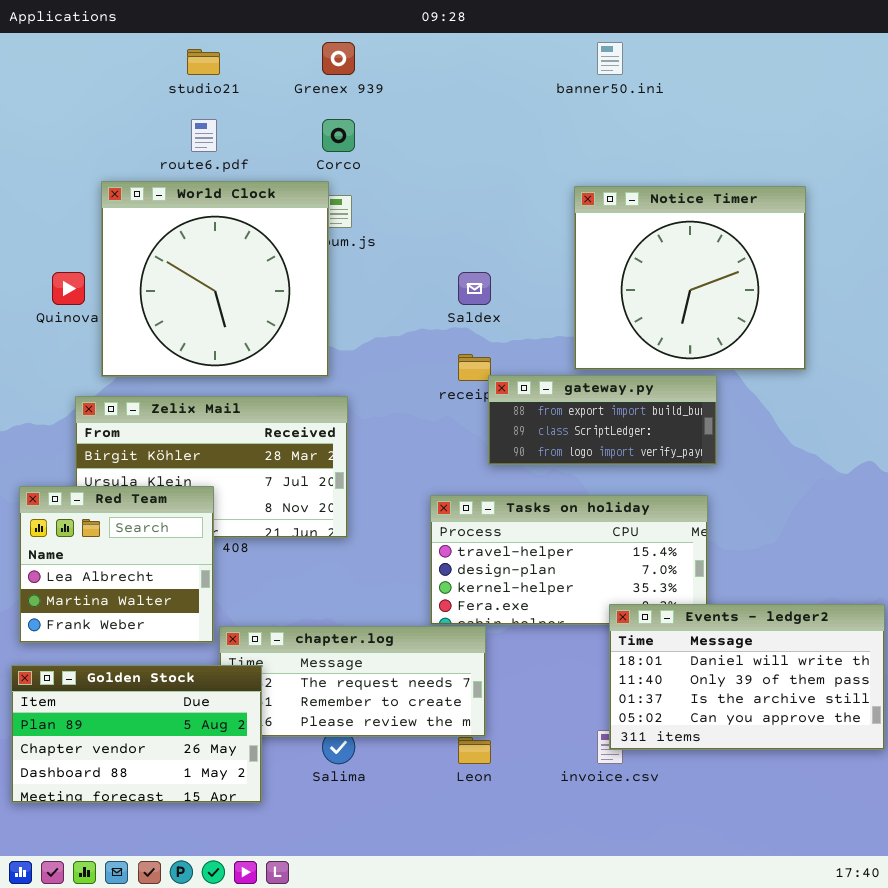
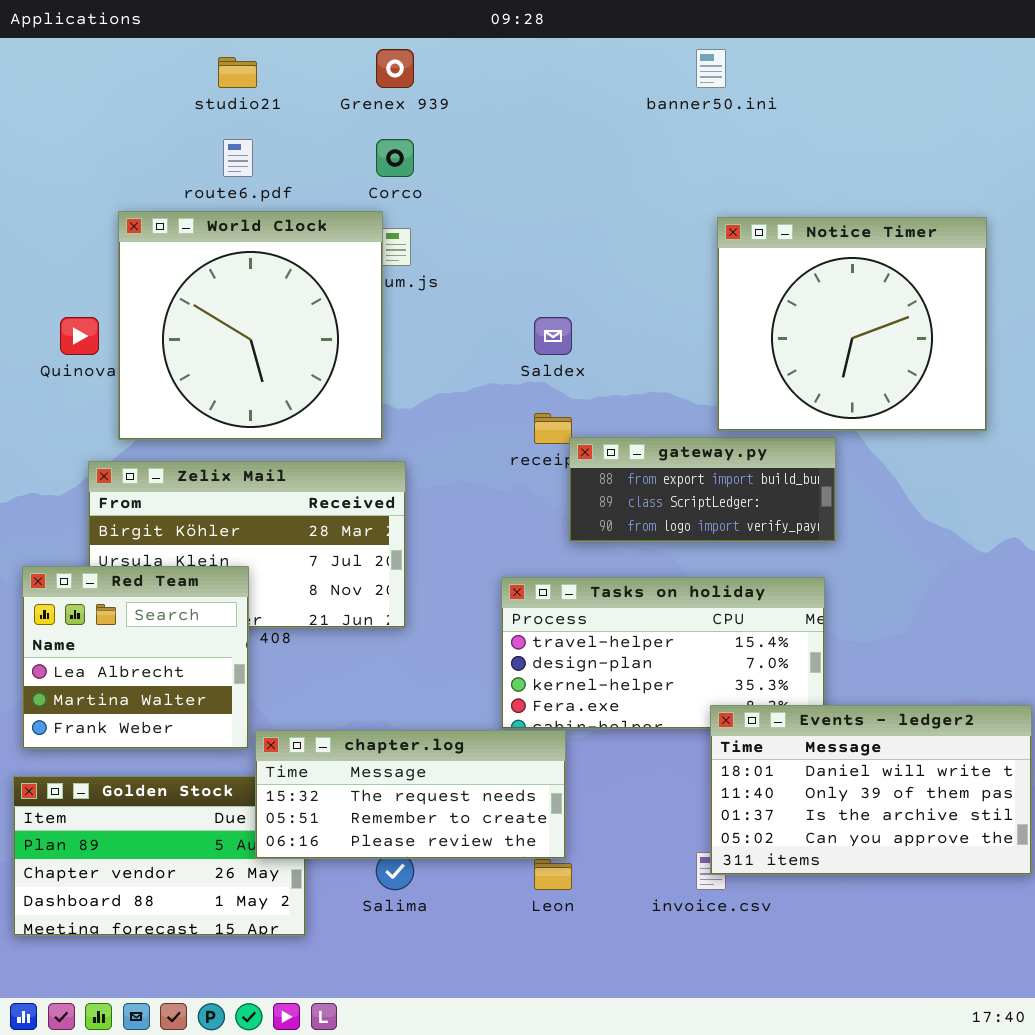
Notice Timer: [574,186,806,370] -> [717,217,987,431], moved
chapter.log: [219,626,486,737] -> [255,730,566,859], raised

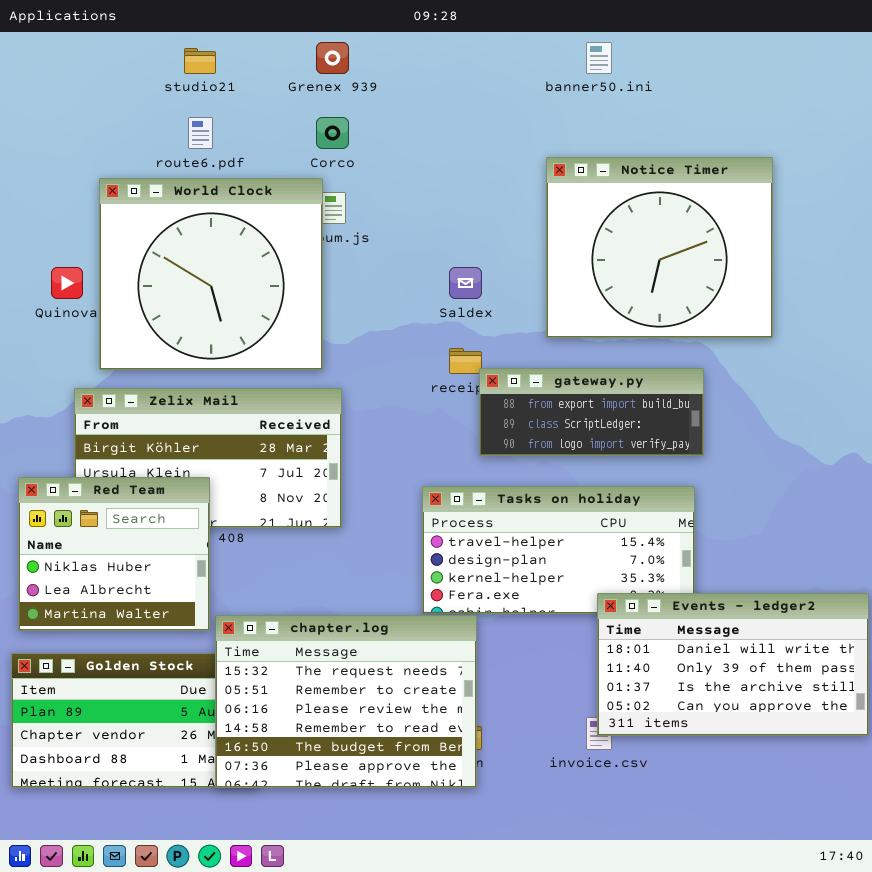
Notice Timer: [717,217,987,431] -> [546,157,773,338], moved
Red Team: [22,566,249,749] -> [18,477,210,631], scrolled up 1 row
chapter.log: [255,730,566,859] -> [215,615,477,788], resized

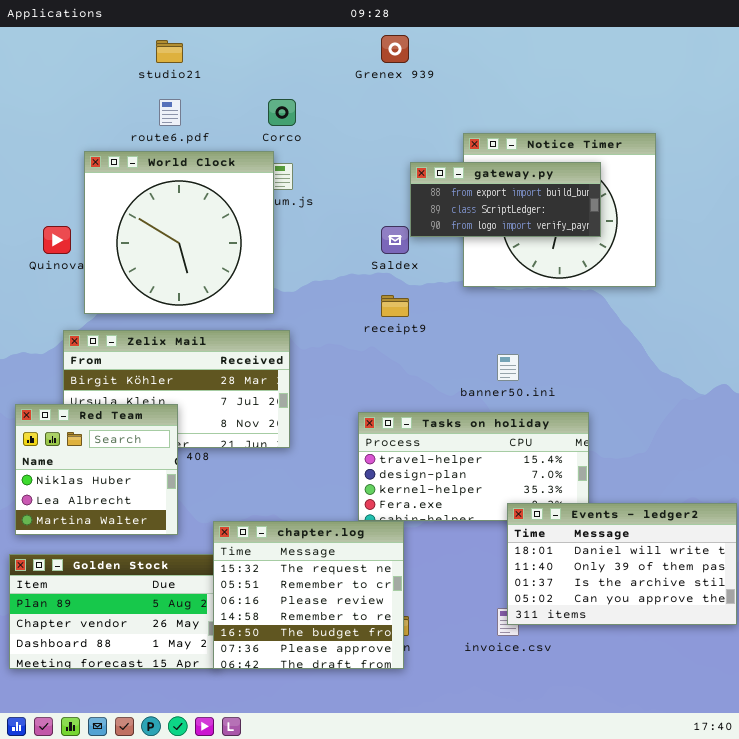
Grenex 939: [316,42,349,74] -> [381,35,409,63], moved
banner50.ini: [586,42,612,74] -> [497,354,519,381], moved
gateway.py: [479,368,704,456] -> [410,162,601,237], moved
chapter.log: [215,615,477,788] -> [213,521,404,669], resized

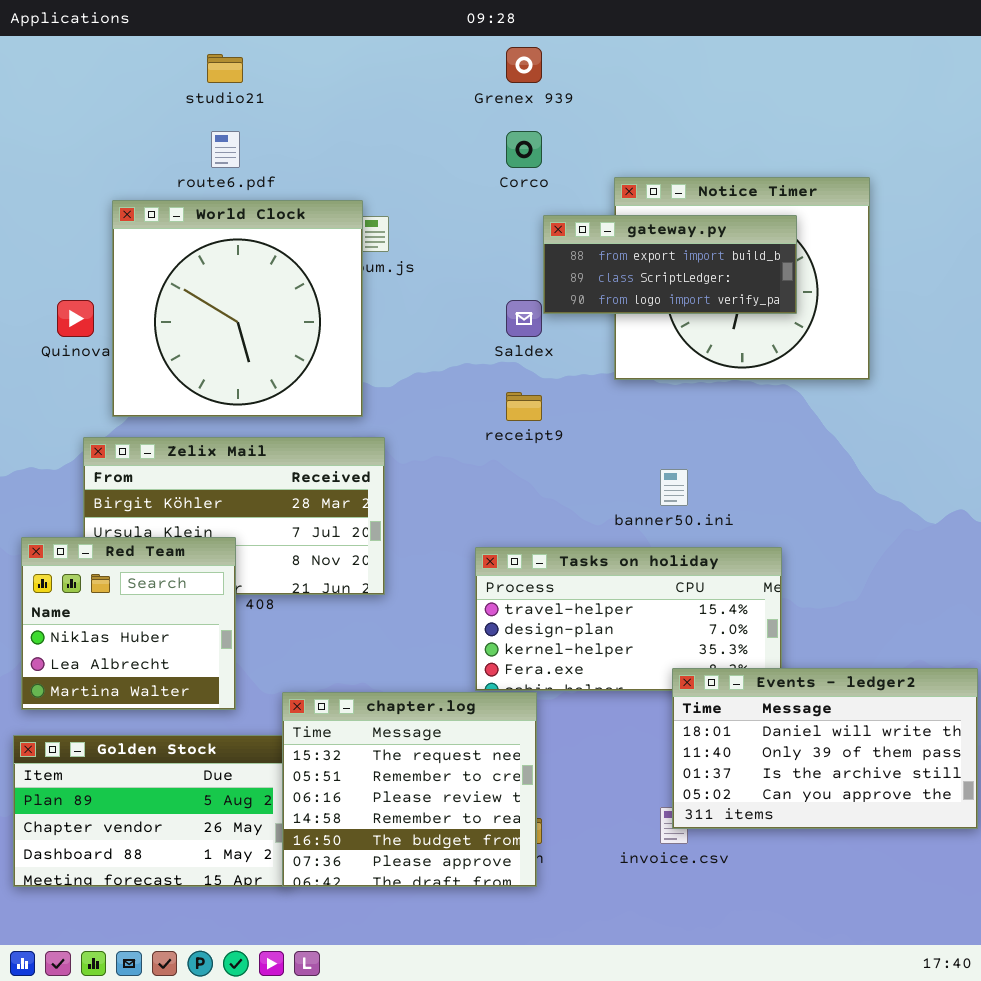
Corco: [268,99,296,126] -> [506,131,542,168], moved

